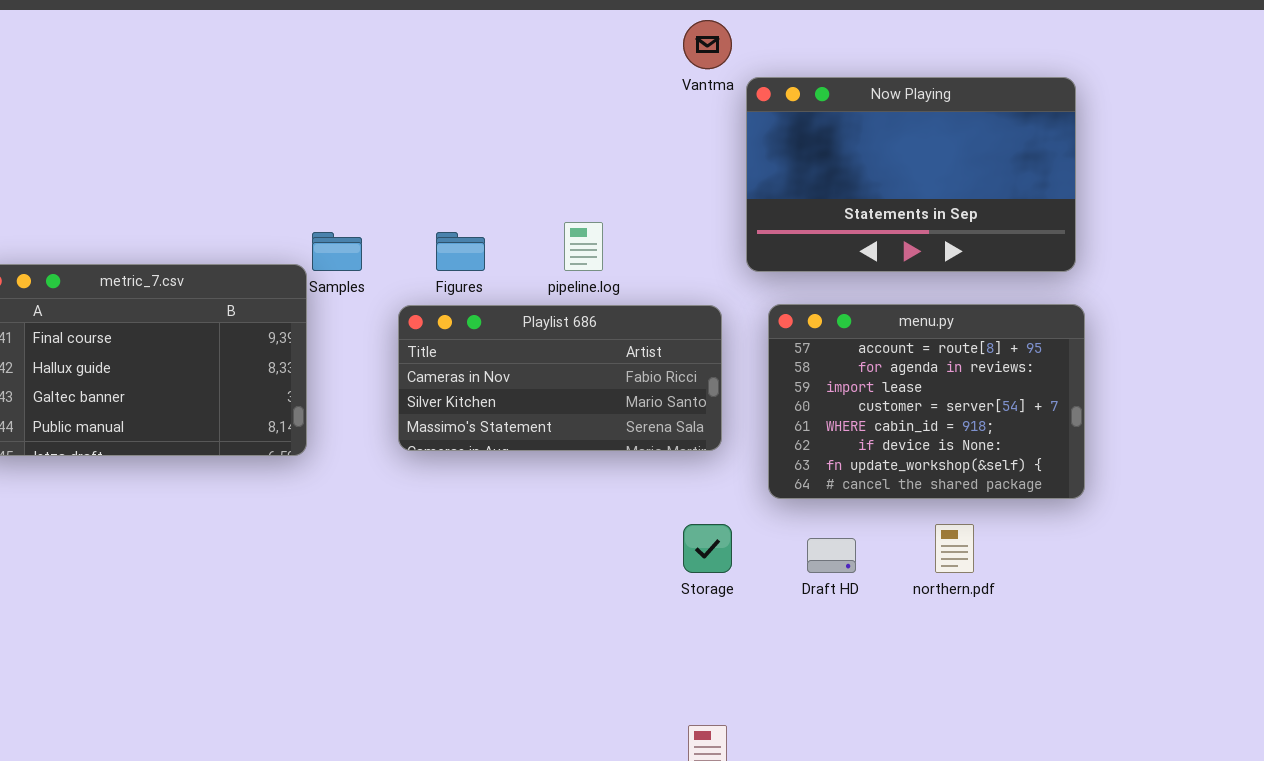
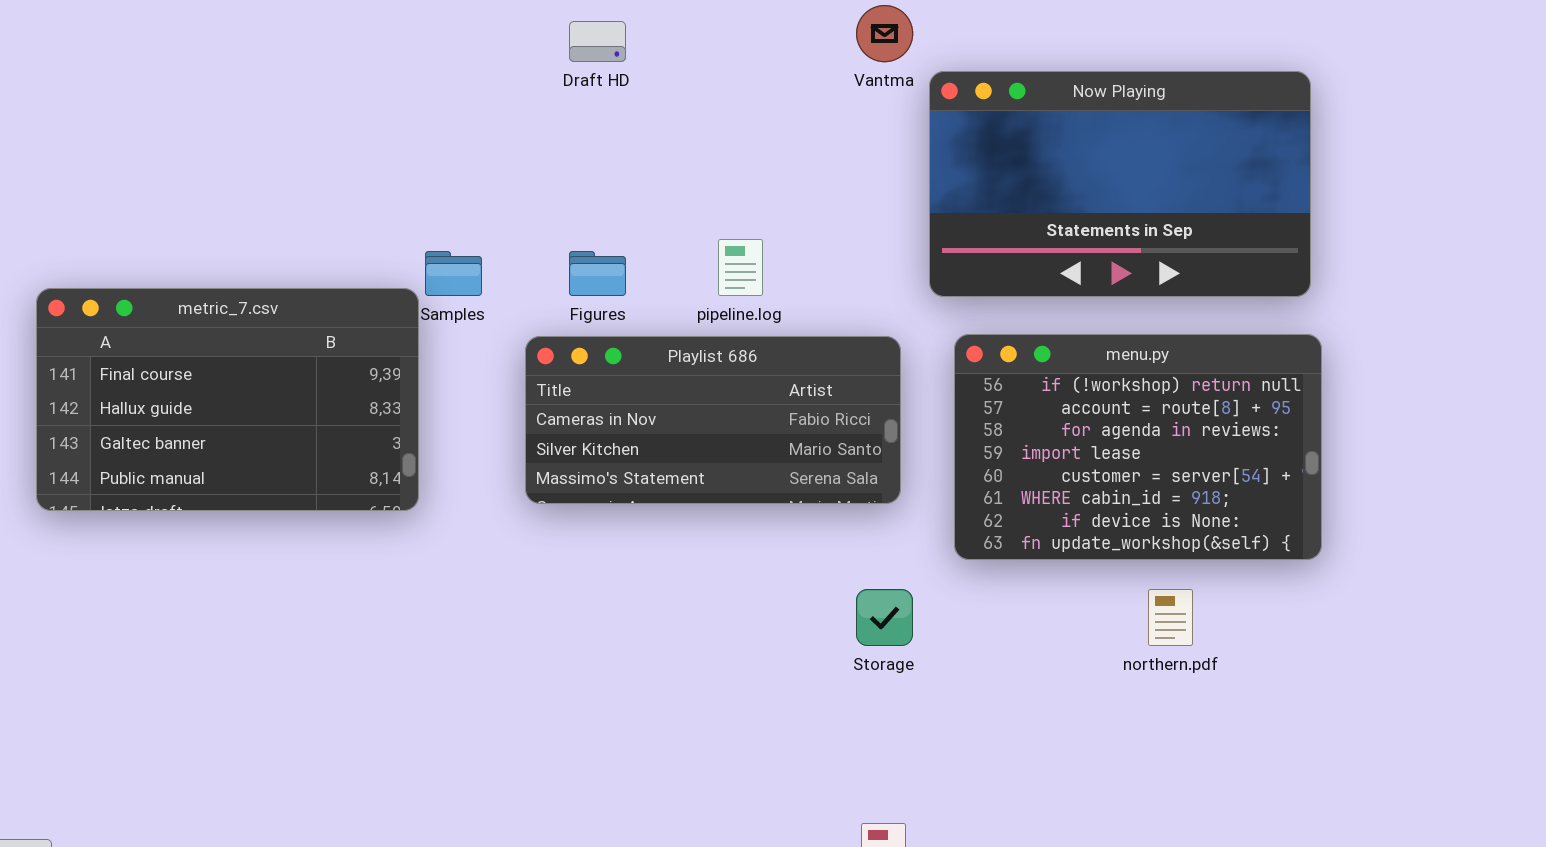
menu.py: [768,304,1085,499] -> [954,334,1322,560], scrolled up 1 row
Draft HD: [807,538,856,573] -> [569,21,626,62], moved

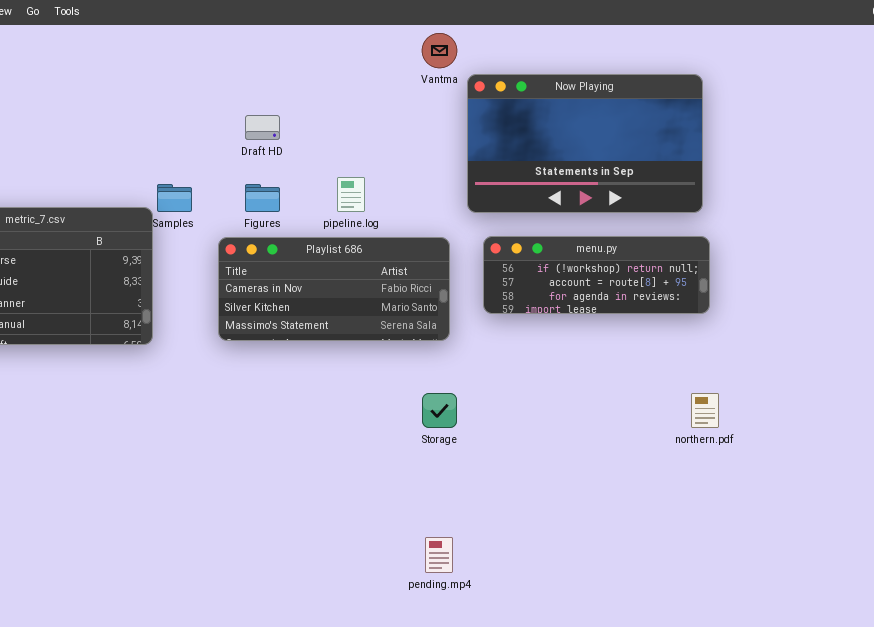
Draft HD: [569,21,626,62] -> [245,115,280,140], moved
menu.py: [954,334,1322,560] -> [483,236,710,314], resized
northern.pdf: [1148,589,1193,646] -> [691,393,719,428], moved

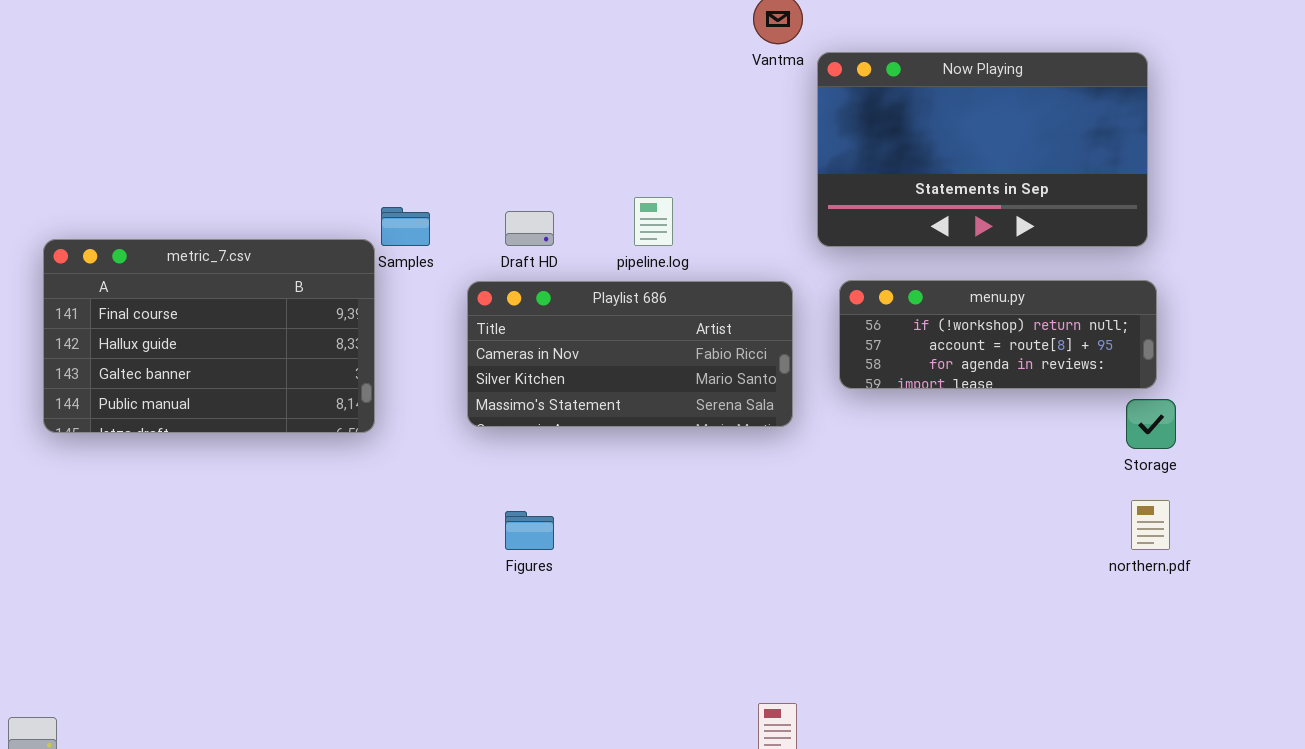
Draft HD: [245,115,280,140] -> [505,211,554,246], moved
Figures: [245,184,280,212] -> [505,511,554,550], moved
Storage: [422,393,457,428] -> [1126,399,1176,449], moved

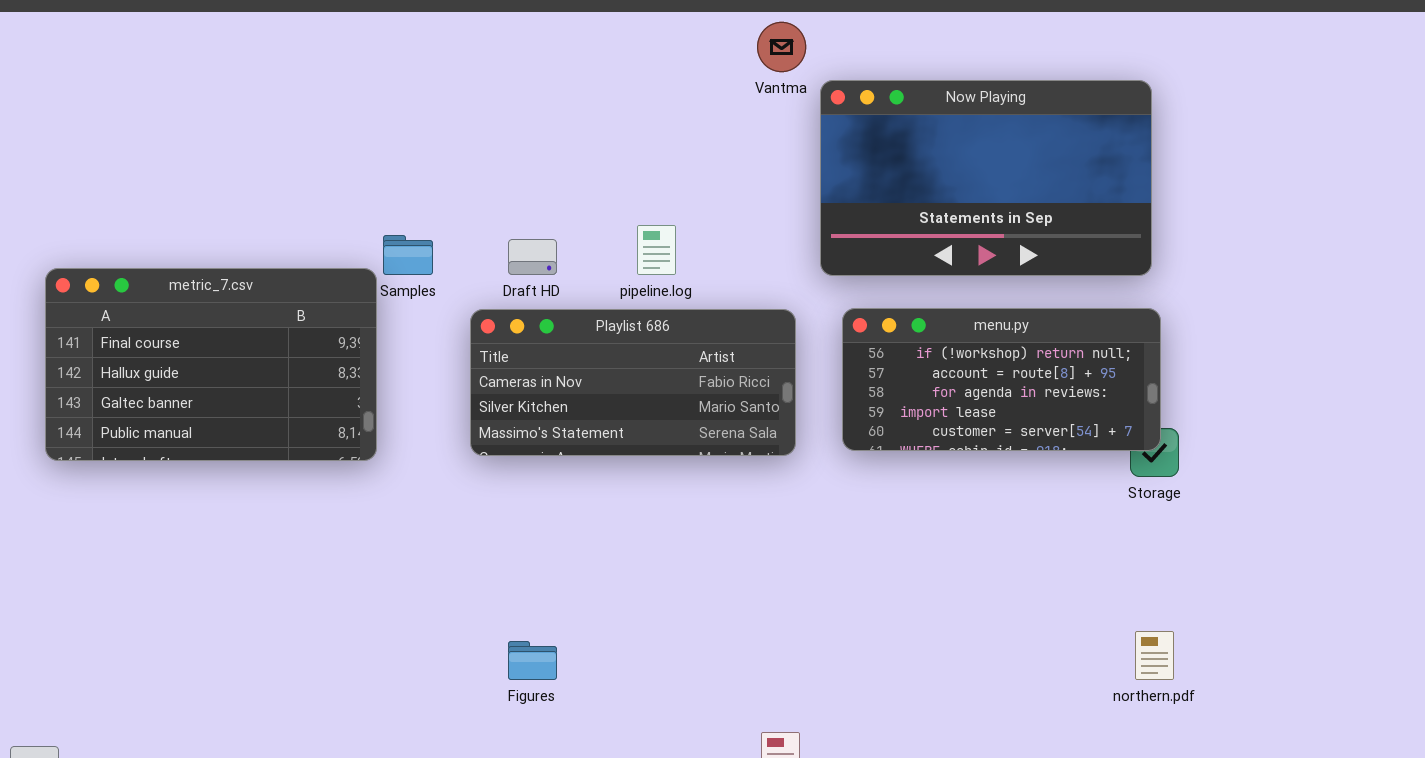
menu.py: [839,280,1157,389] -> [842,308,1161,451], resized
northern.pdf: [1131,500,1170,550] -> [1135,631,1174,680], moved
Figures: [505,511,554,550] -> [508,641,557,680], moved

